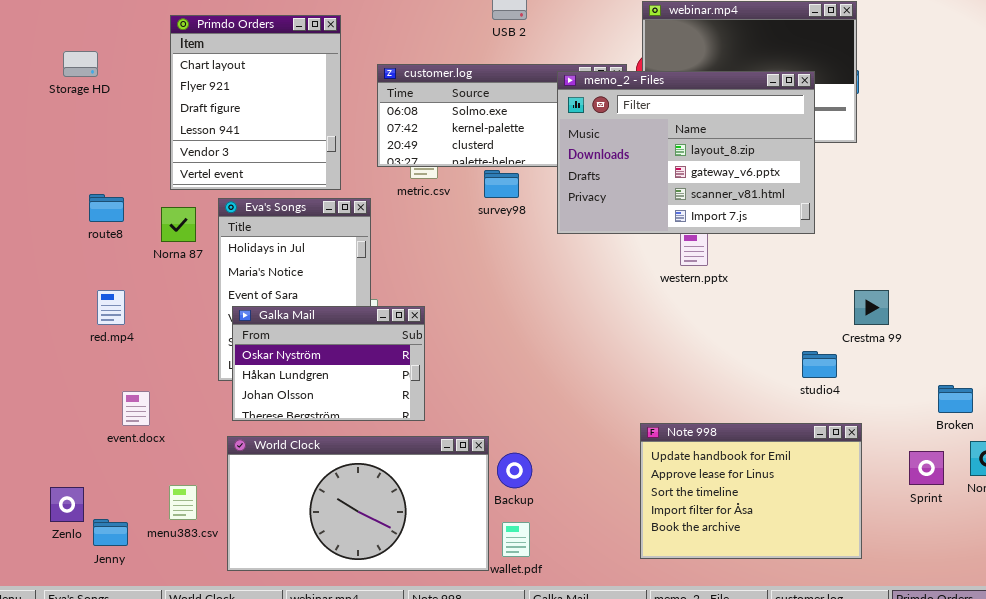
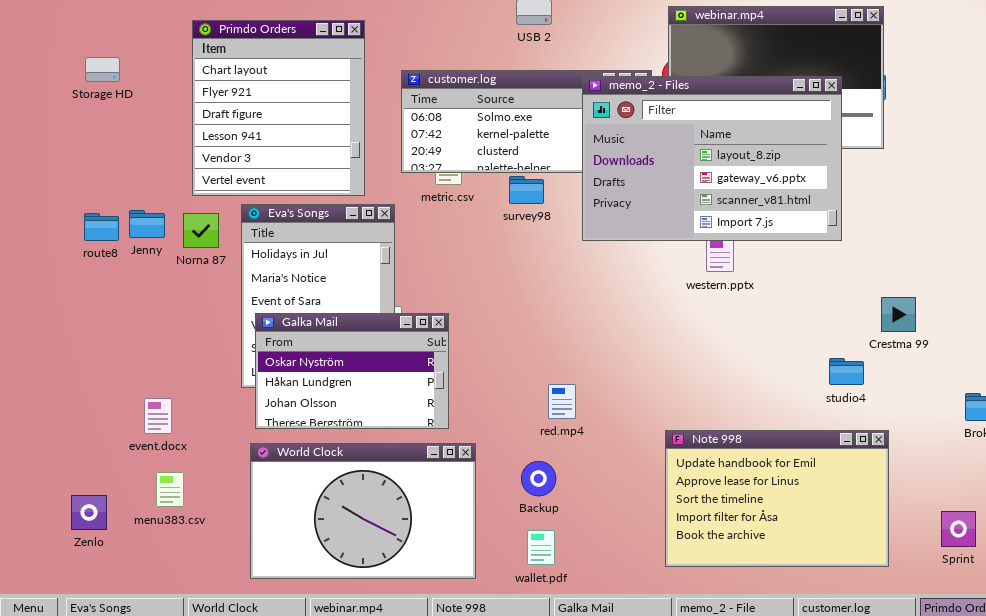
route8: [89,194,124,222] -> [84,213,119,241], moved
red.mp4: [97,290,125,325] -> [548,384,576,419], moved
World Clock: [227,436,489,571] -> [250,443,476,579], resized
Sprint: [909,451,944,485] -> [941,511,976,547], moved
menu383.csv: [169,485,197,520] -> [156,472,184,507], moved
Jenny: [93,519,128,546] -> [129,210,165,238], moved

